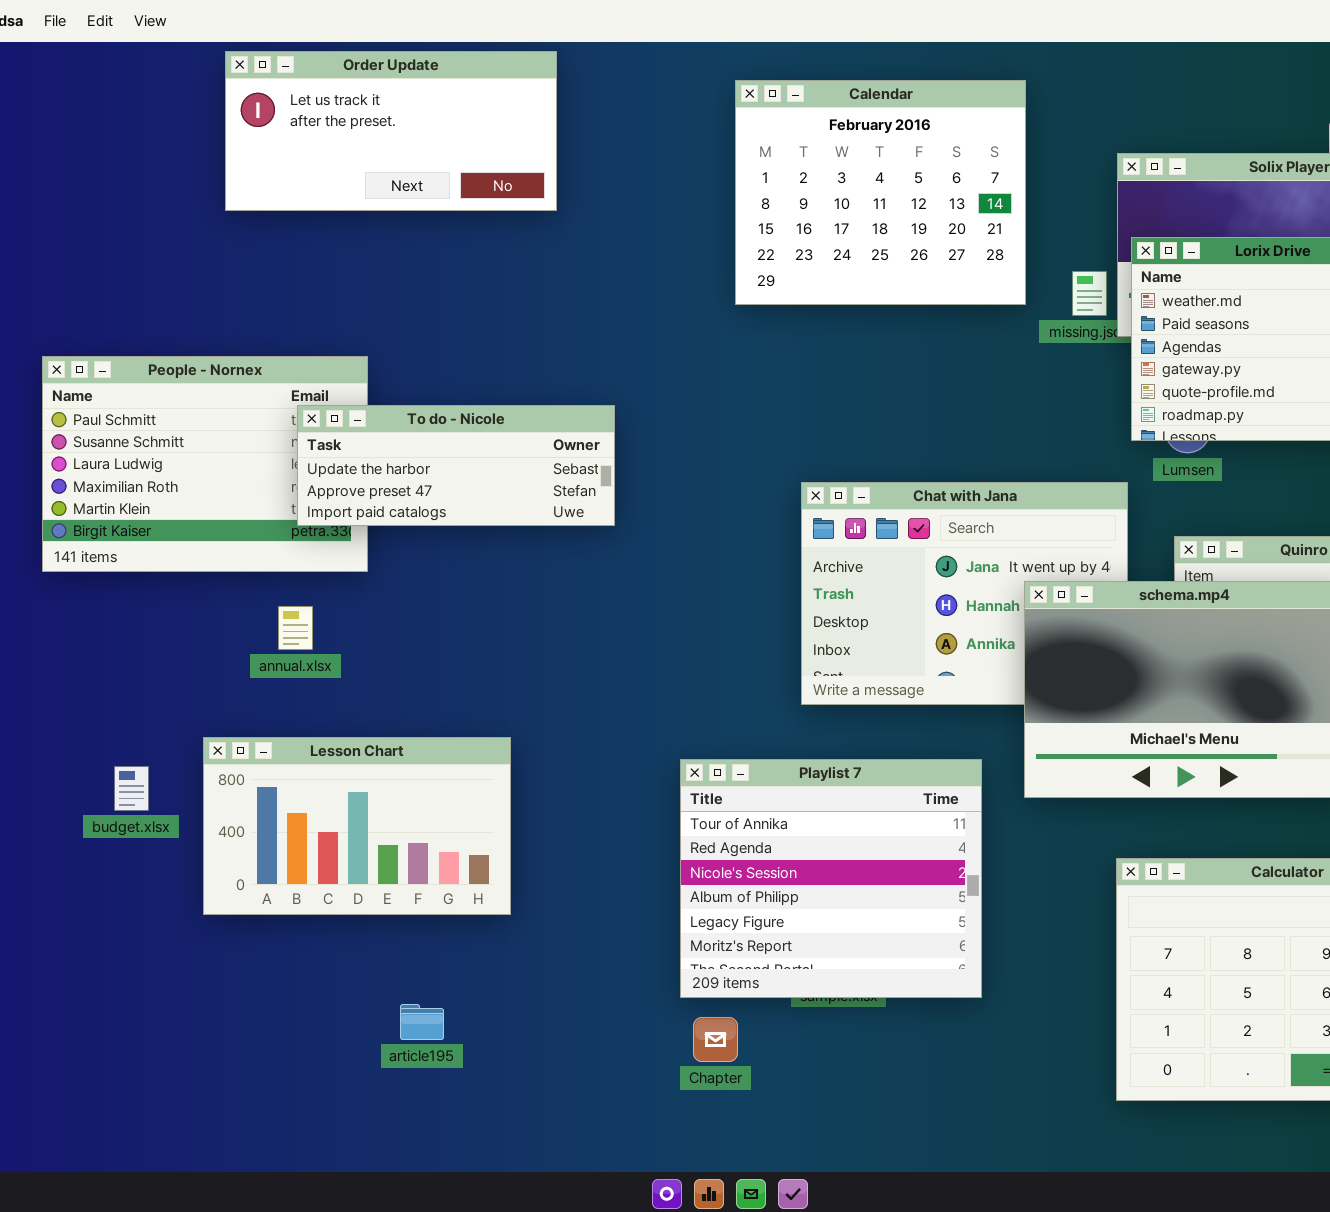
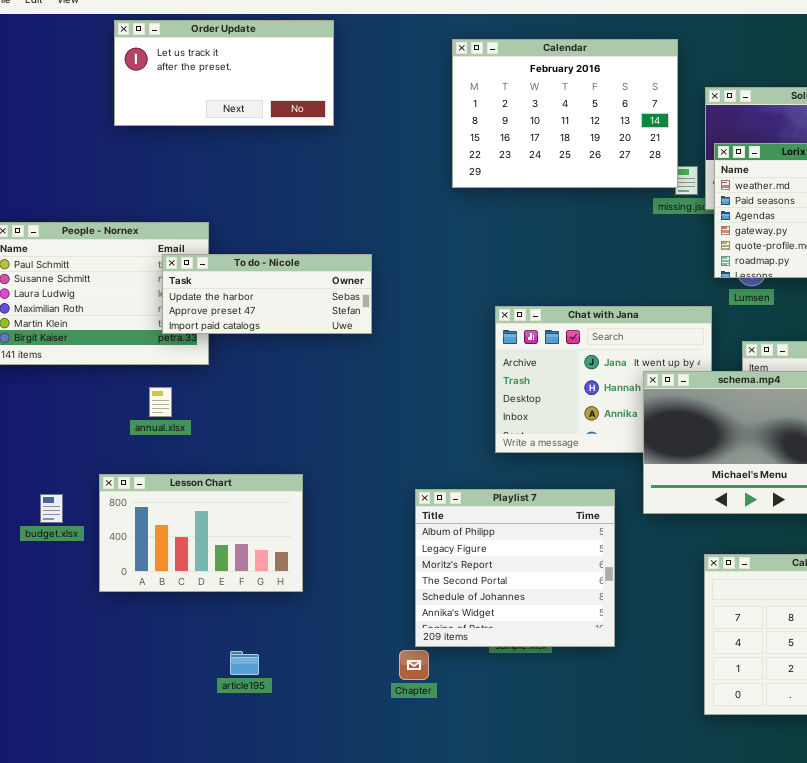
Calendar: [735,80,1026,305] -> [452,39,678,188], resized
Playlist 7: [680,759,982,998] -> [415,489,615,647], scrolled down 3 rows
Chapter: [693,1017,738,1062] -> [399,650,429,680], moved

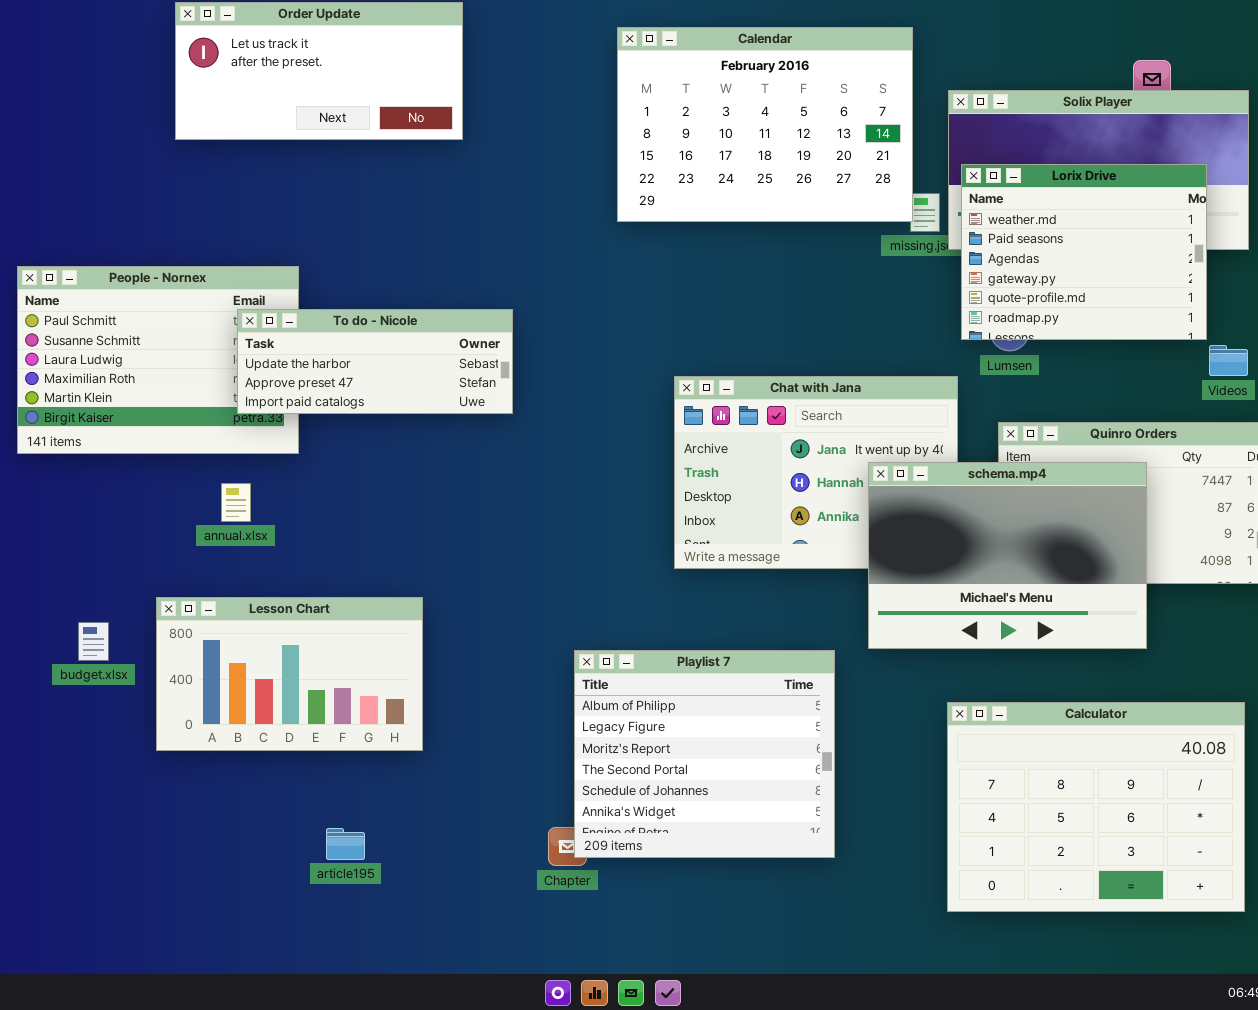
Playlist 7: [415,489,615,647] -> [574,650,835,858], moved

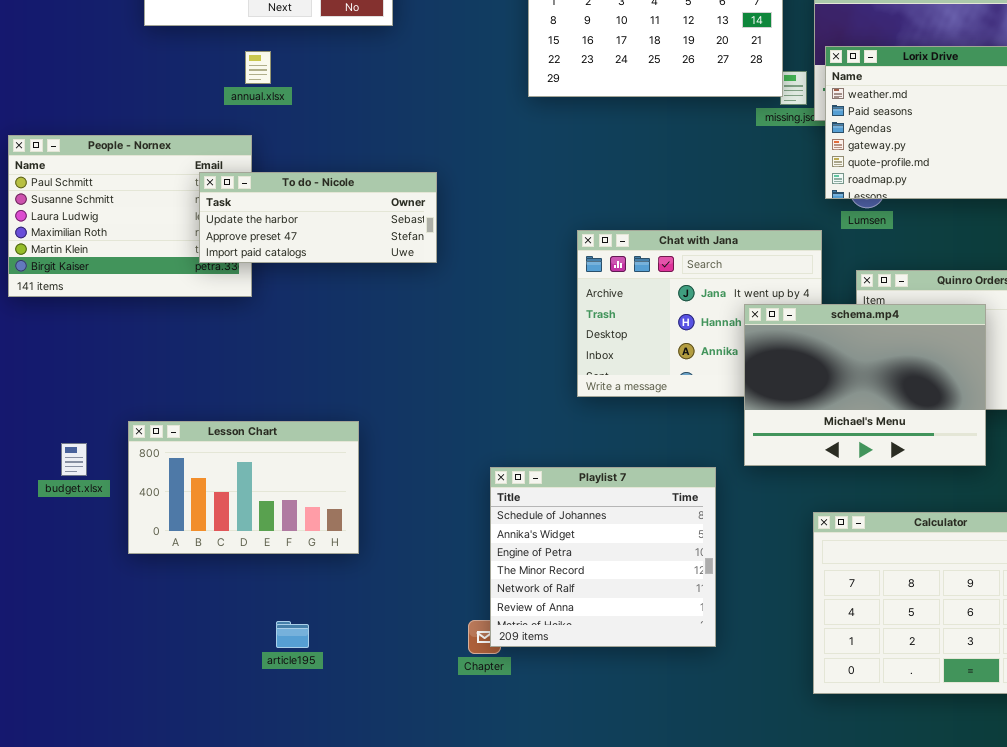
annual.xlsx: [221,483,251,522] -> [245,51,271,84], moved
Playlist 7: [574,650,835,858] -> [490,467,716,647], scrolled down 4 rows

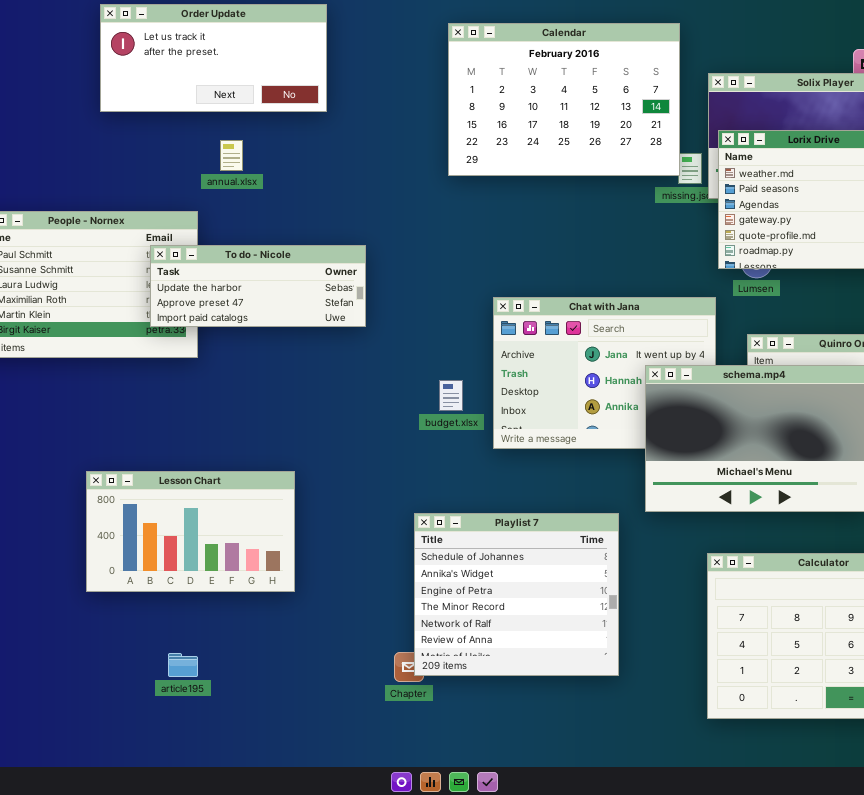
annual.xlsx: [245,51,271,84] -> [220,140,243,171], moved
budget.xlsx: [61,443,87,476] -> [439,380,463,411], moved
article195: [276,621,309,648] -> [168,653,198,677], moved

